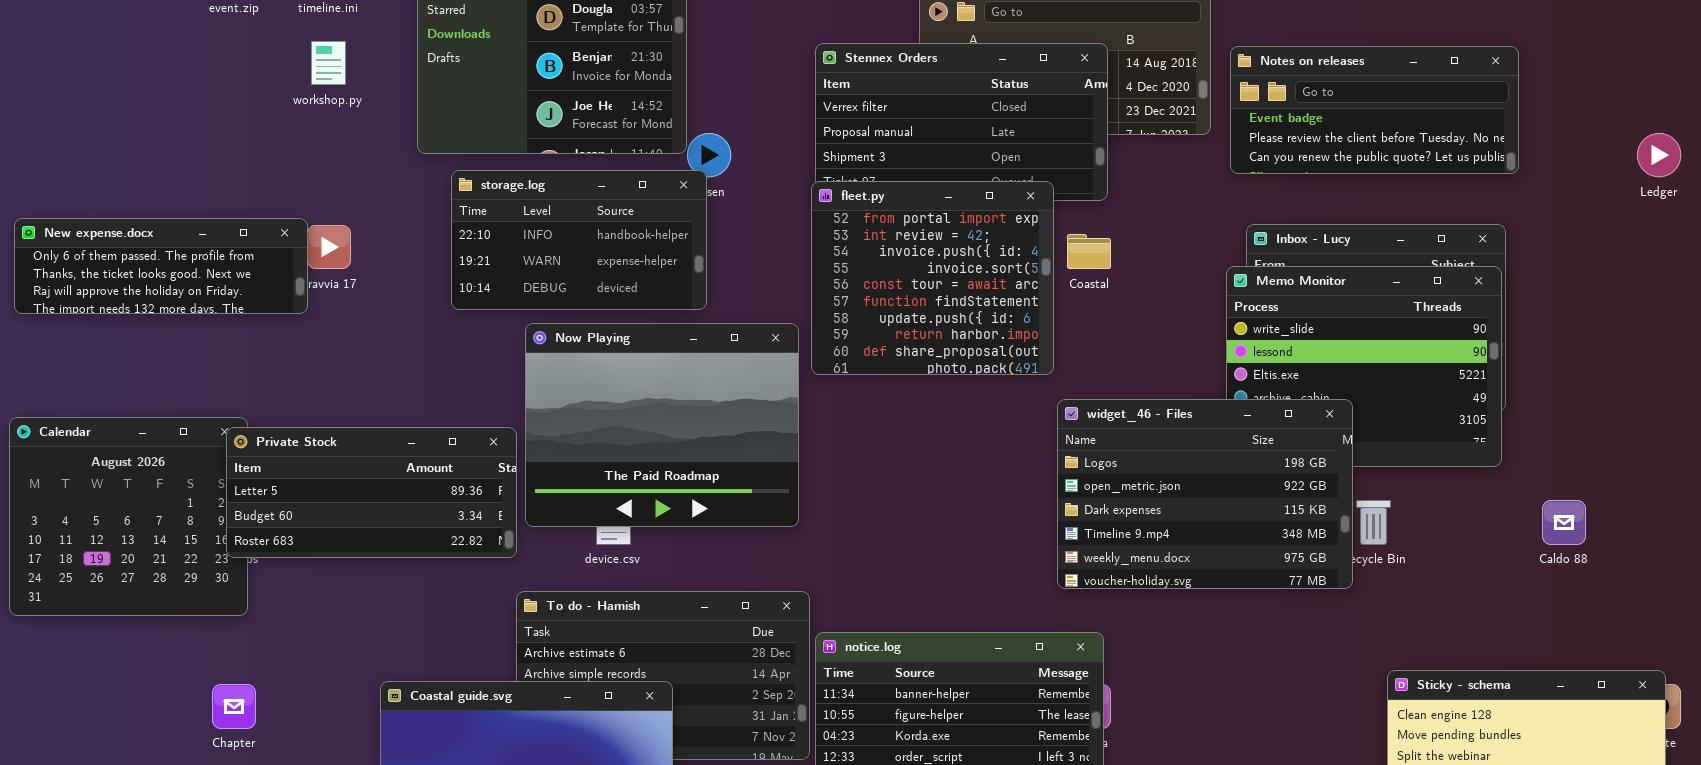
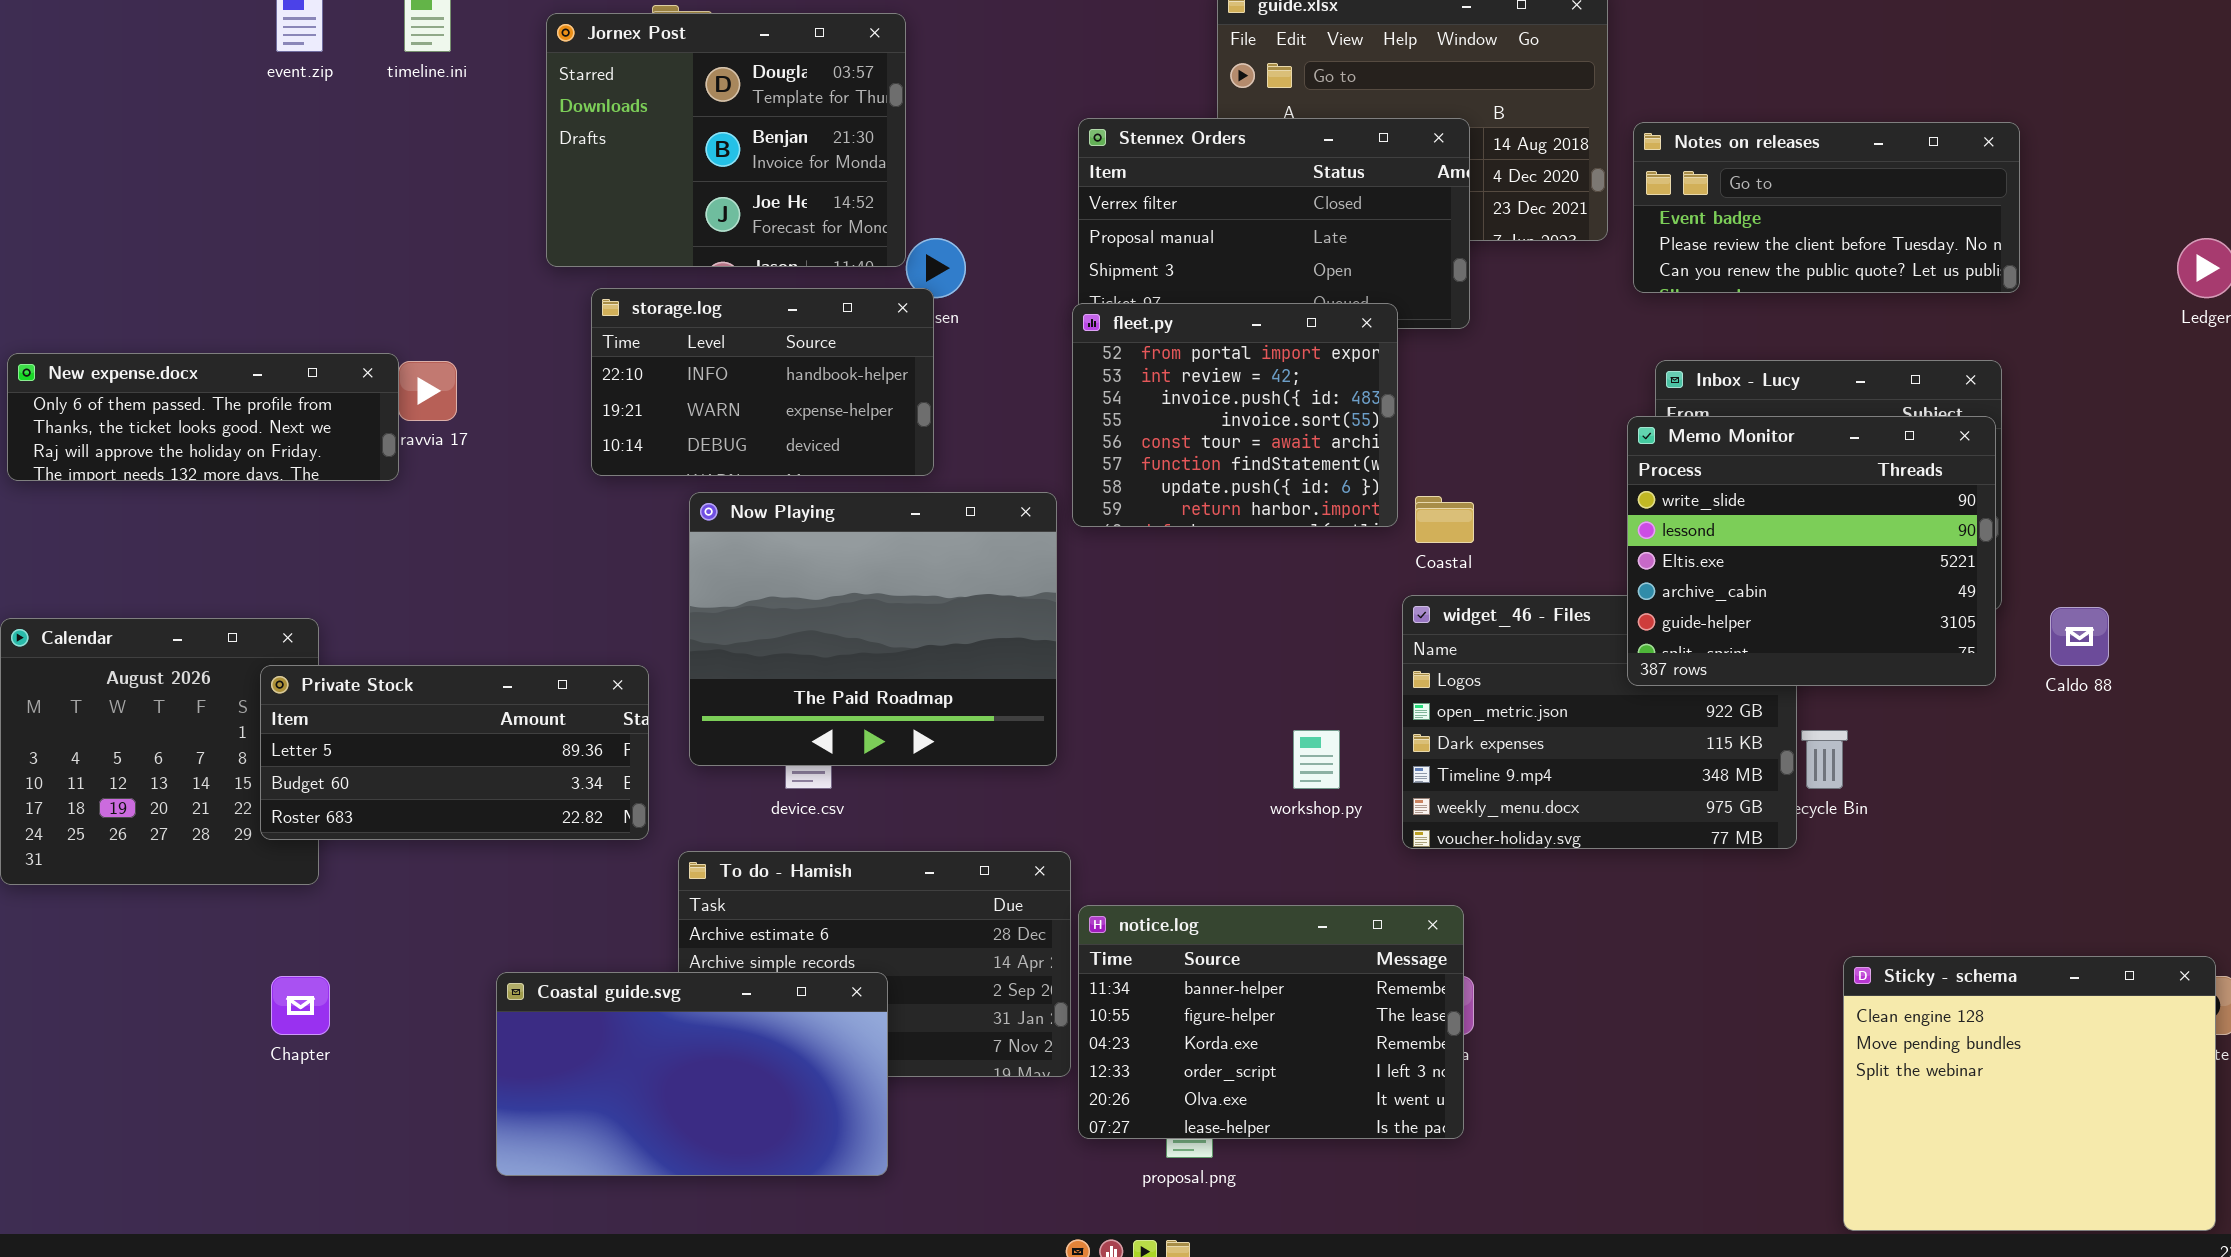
workshop.py: [311,41,346,85] -> [1293,730,1340,789], moved
fleet.py: [811,181,1054,375] -> [1072,303,1398,527], resized
Coastal: [1067,234,1111,269] -> [1415,496,1474,543], moved
Memo Monitor: [1226,266,1502,467] -> [1627,416,1996,686], raised
Private Stock: [226,427,517,558] -> [260,665,649,840], moved
Caldo 88: [1542,500,1586,545] -> [2050,607,2109,666], moved

